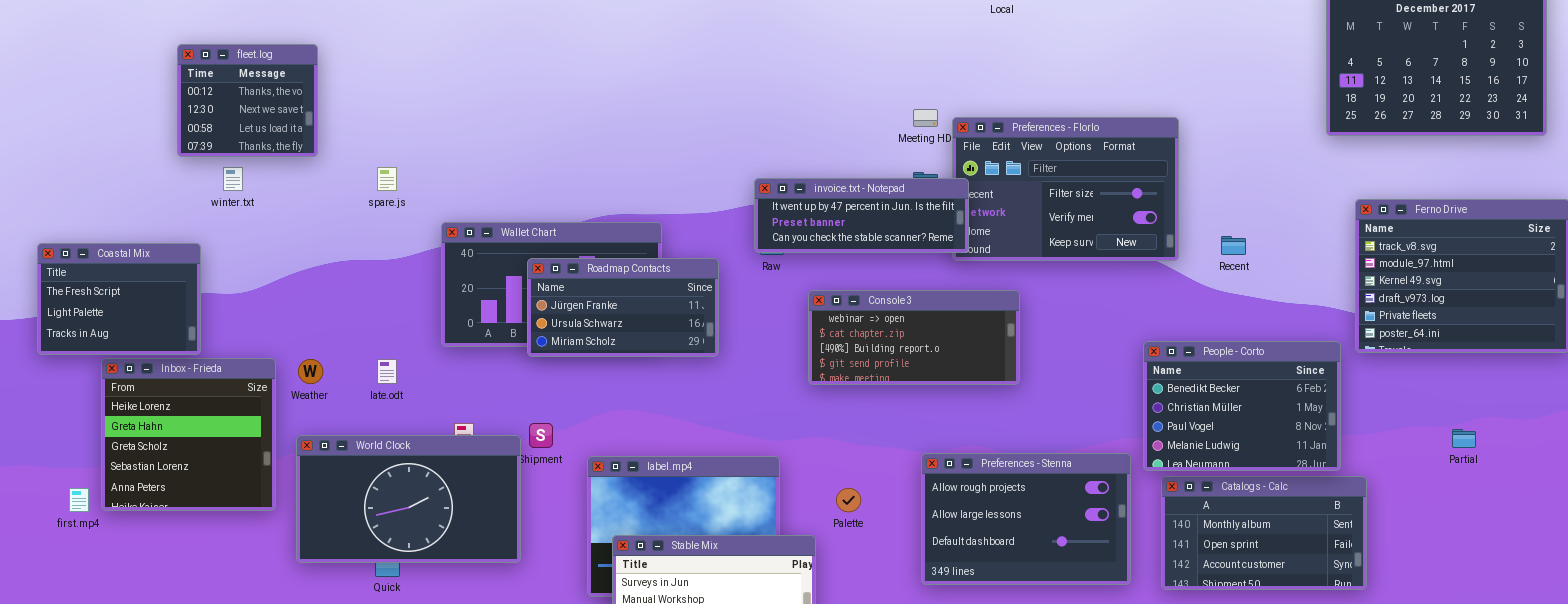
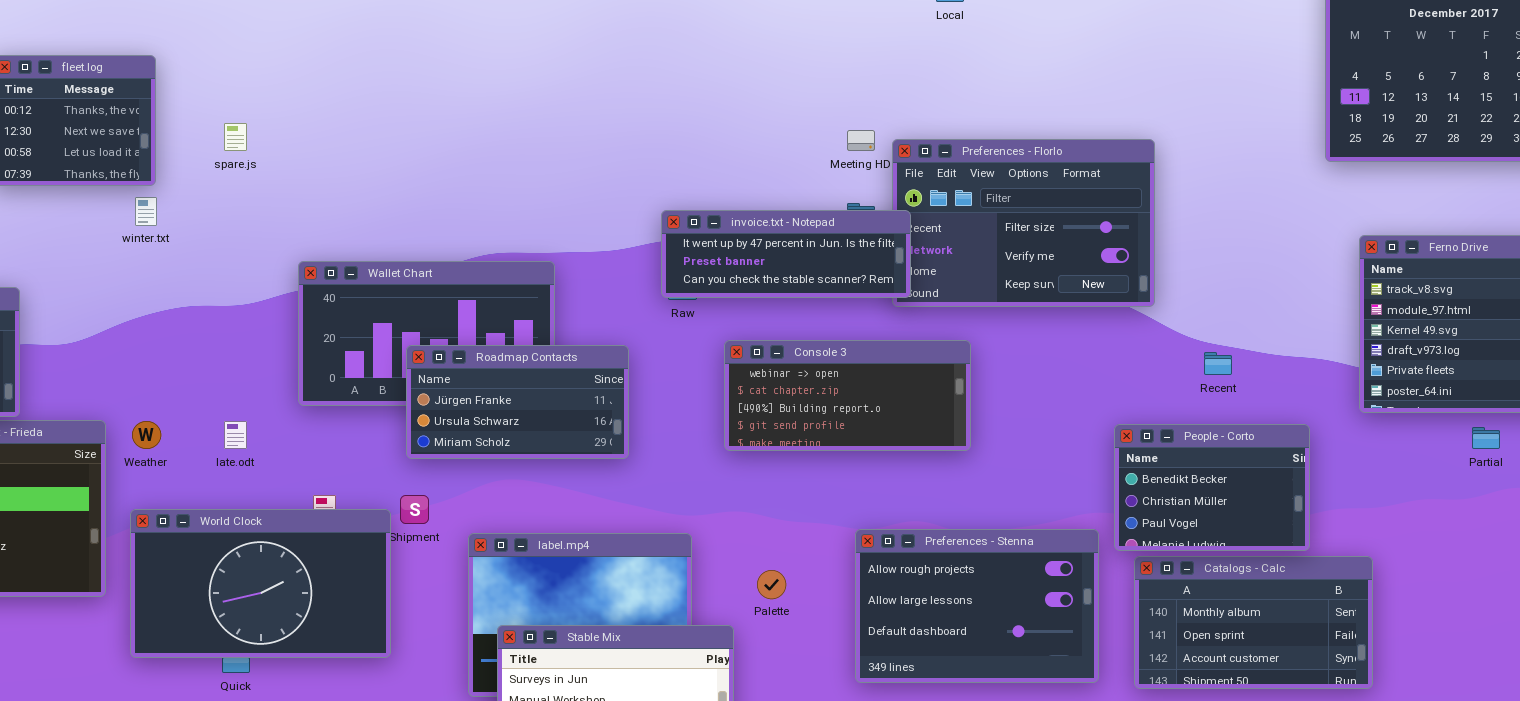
winter.txt: [223,167,243,191] -> [135,197,157,226], moved
spare.js: [377,167,397,191] -> [224,123,247,151], moved
Recent: [1221,236,1246,255] -> [1204,352,1232,375], moved
Roadmap Contacts: [527,258,719,357] -> [406,345,629,459], moved
People - Corto: [1143,341,1341,471] -> [1114,424,1310,551], resized
Partial: [1452,429,1476,448] -> [1472,427,1500,449], moved

